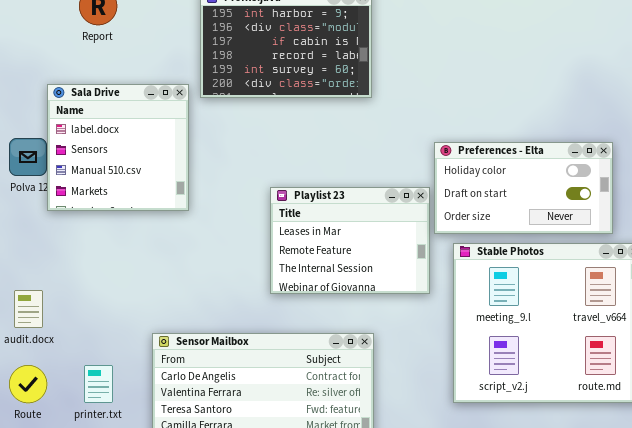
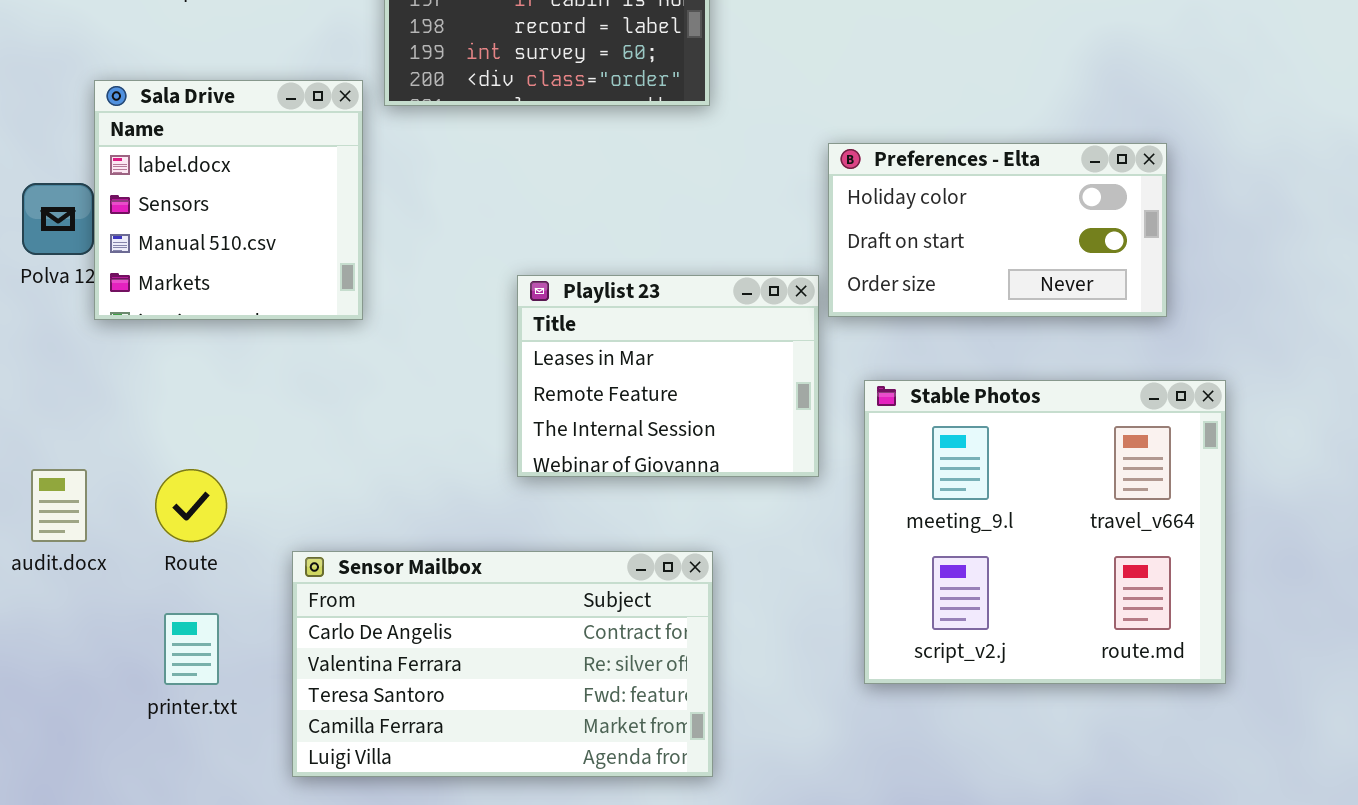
Preferences - Elta: [434,142,613,234] -> [828,143,1167,317], moved
Route: [9,365,47,403] -> [155,469,227,542], moved

